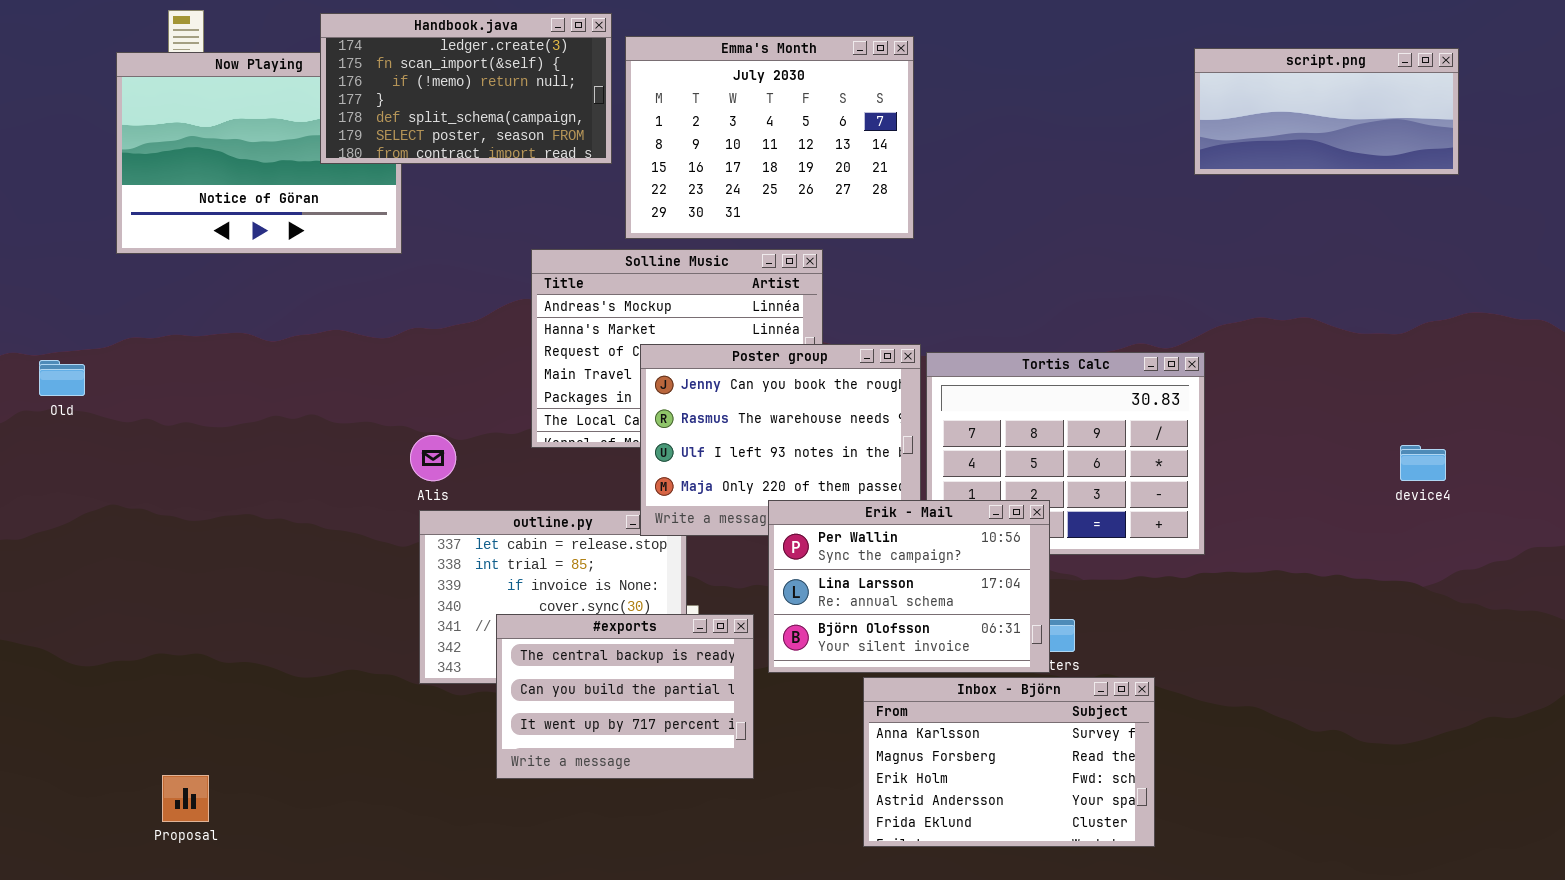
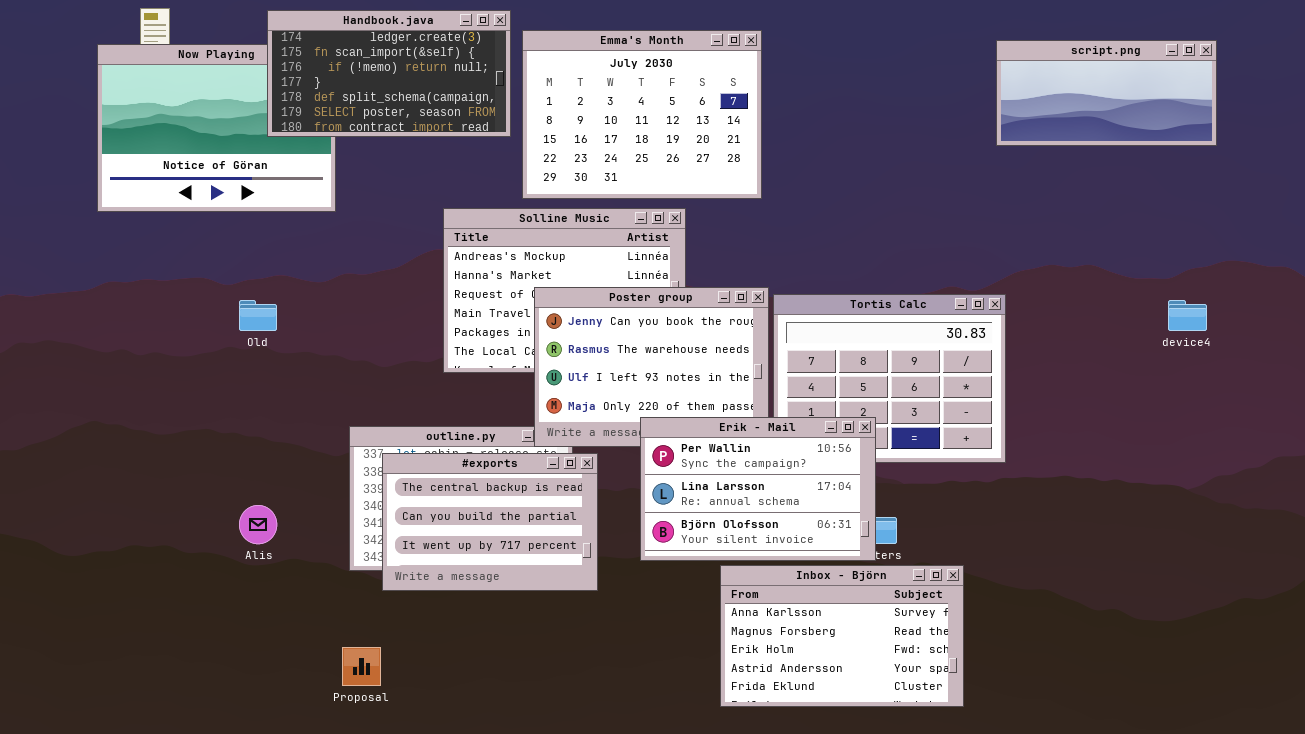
Old: [39,360,85,396] -> [239,300,277,331], moved
Alis: [410,435,456,481] -> [239,505,277,544], moved
device4: [1400,445,1446,481] -> [1168,300,1207,331], moved
#exports: [496,614,754,779] -> [382,453,598,591], moved
Proposal: [162,775,209,822] -> [342,647,381,686], moved

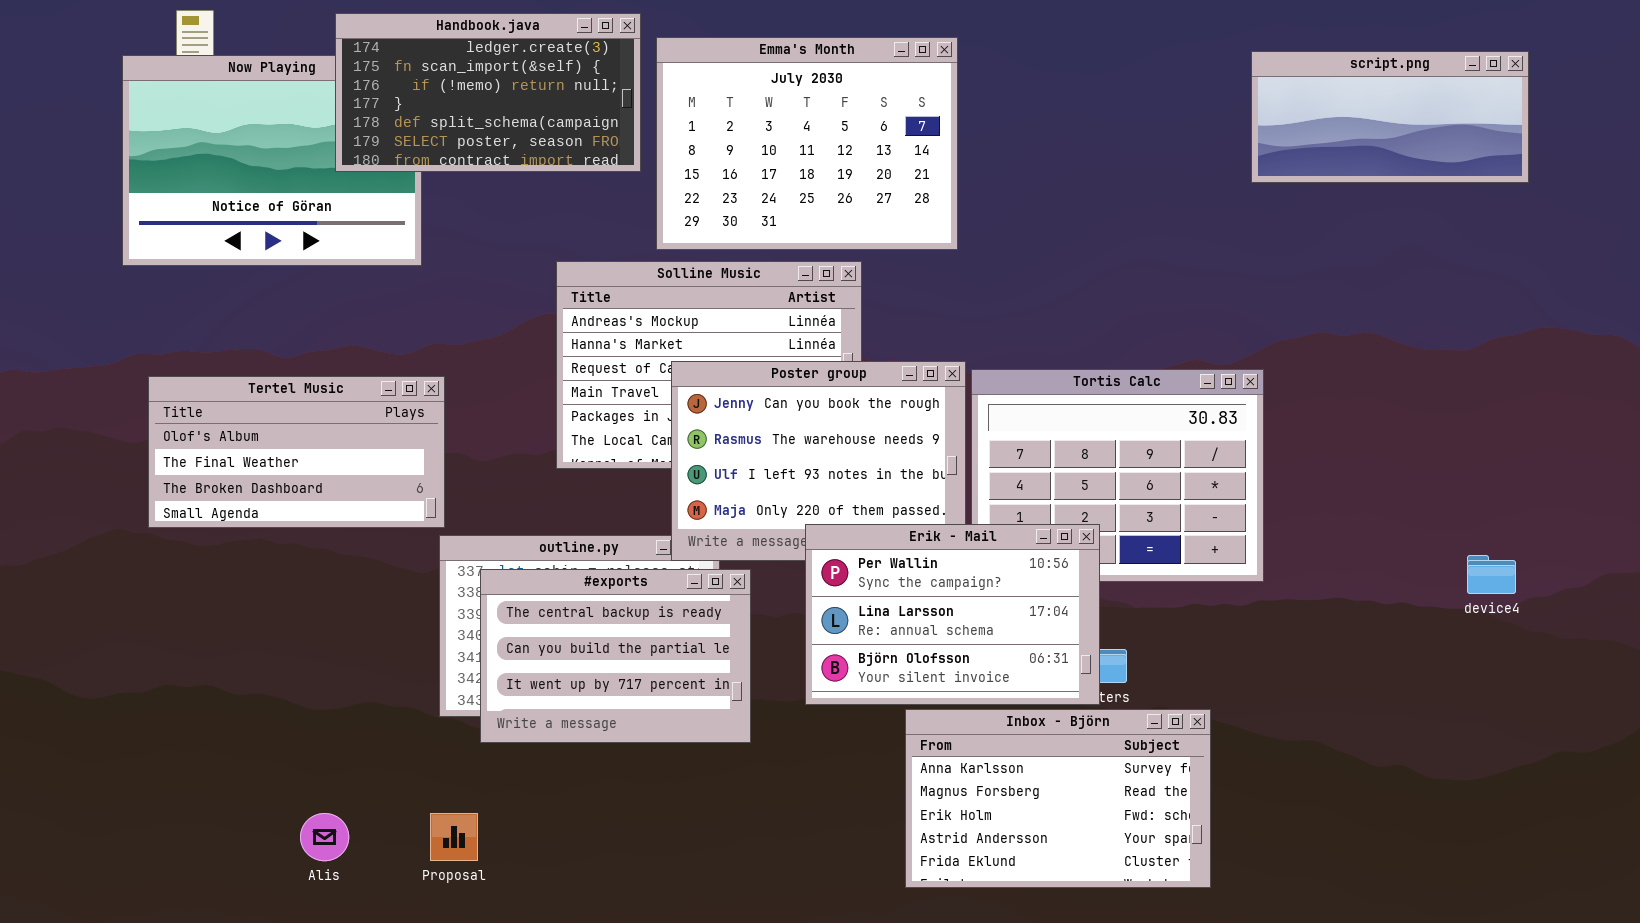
Tertel Music: none -> [148,376,445,528], opened
device4: [1168,300,1207,331] -> [1467,555,1516,594], moved
Alis: [239,505,277,544] -> [300,813,349,861], moved

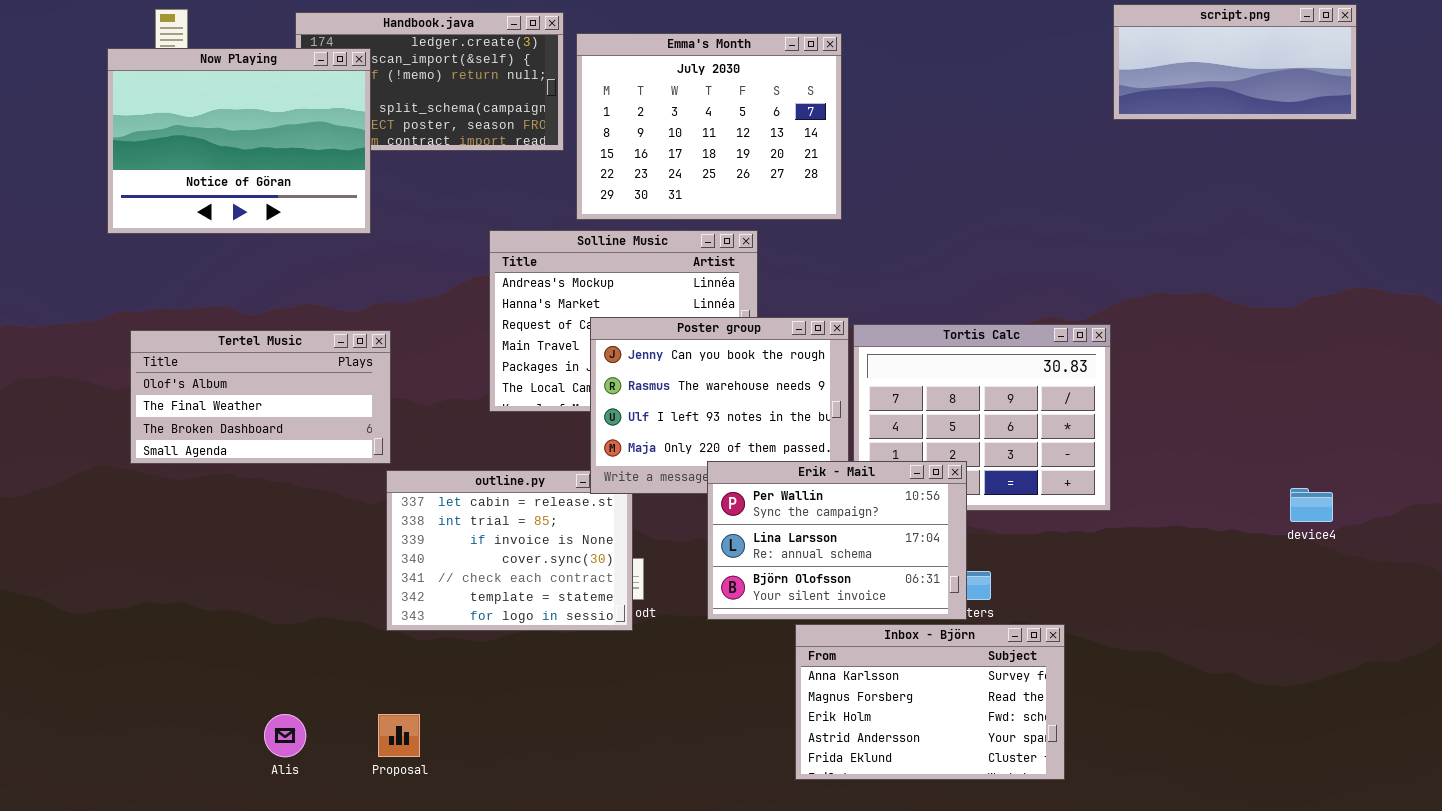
script.png: [1251,51,1529,183] -> [1113,4,1357,120], moved
Now Playing: [122,55,422,266] -> [107,48,371,234], raised
#exports: [480,569,751,743] -> none, closed

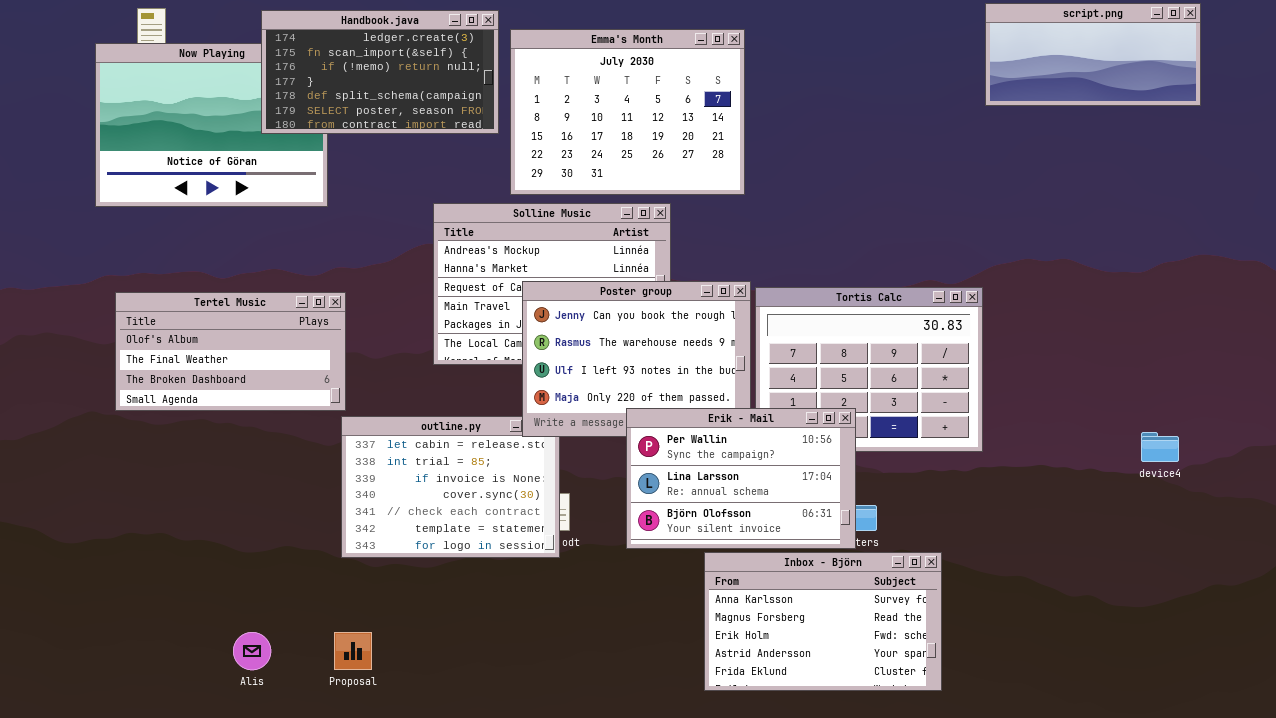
Handbook.java: [295,12,564,151] -> [261,10,499,134], raised

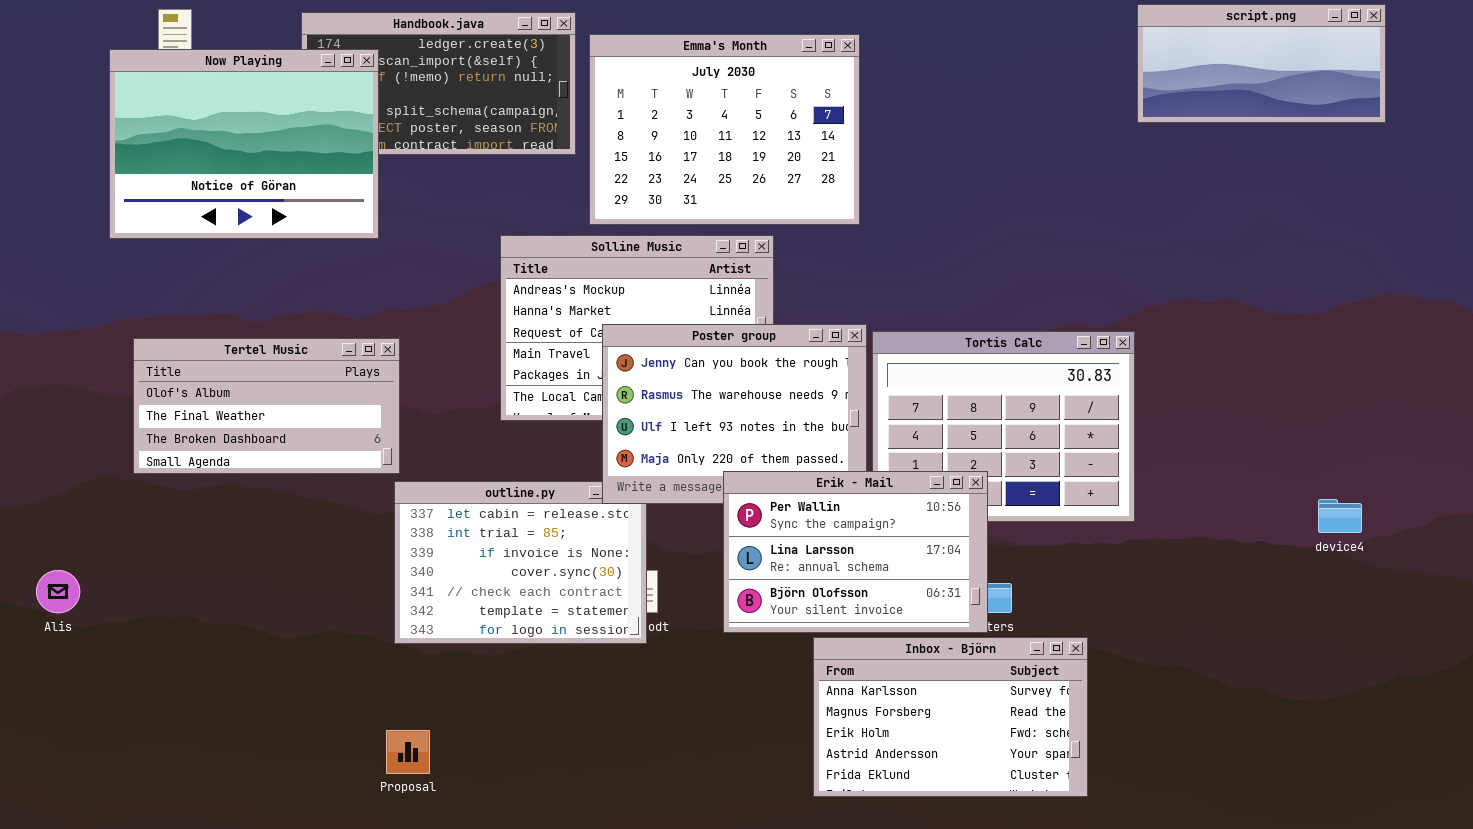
Now Playing: [95,43,328,207] -> [109,49,379,239], raised
Alis: [233,632,271,670] -> [36,570,80,613], moved

